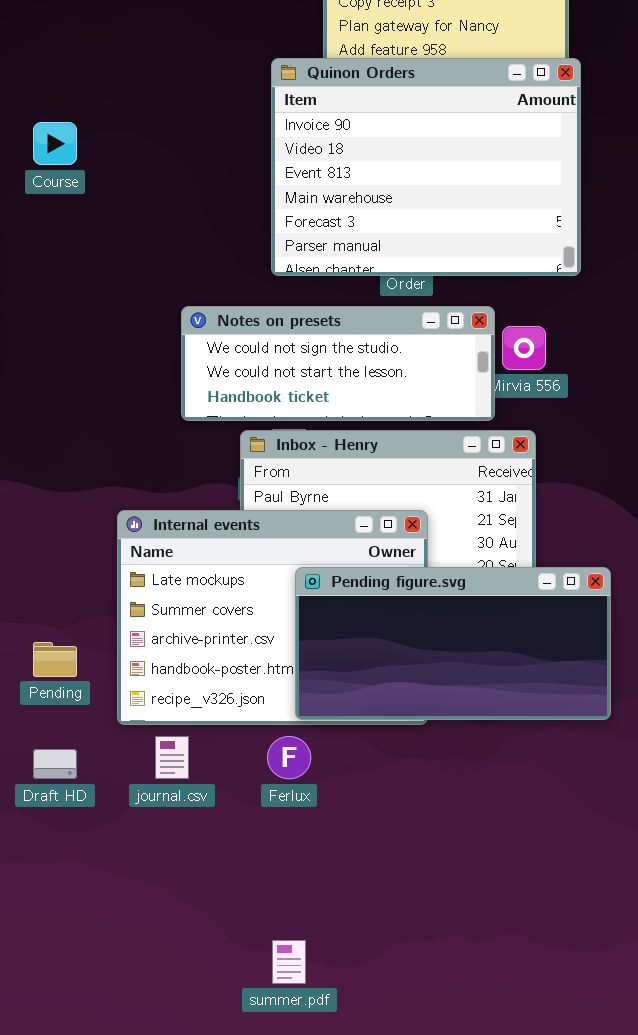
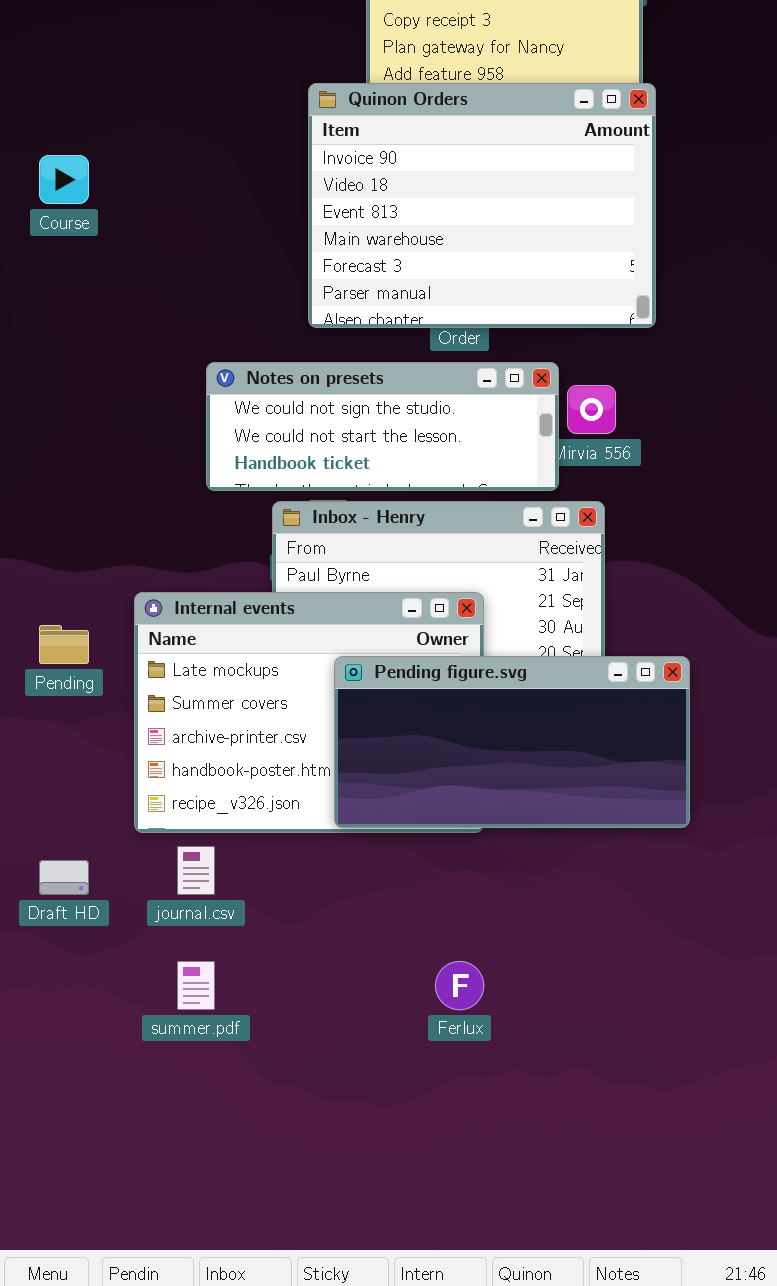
Pending: [33,642,77,677] -> [39,625,89,664], moved
Ferlux: [267,736,311,779] -> [435,961,484,1010], moved
summer.pdf: [272,940,306,984] -> [177,961,215,1010], moved

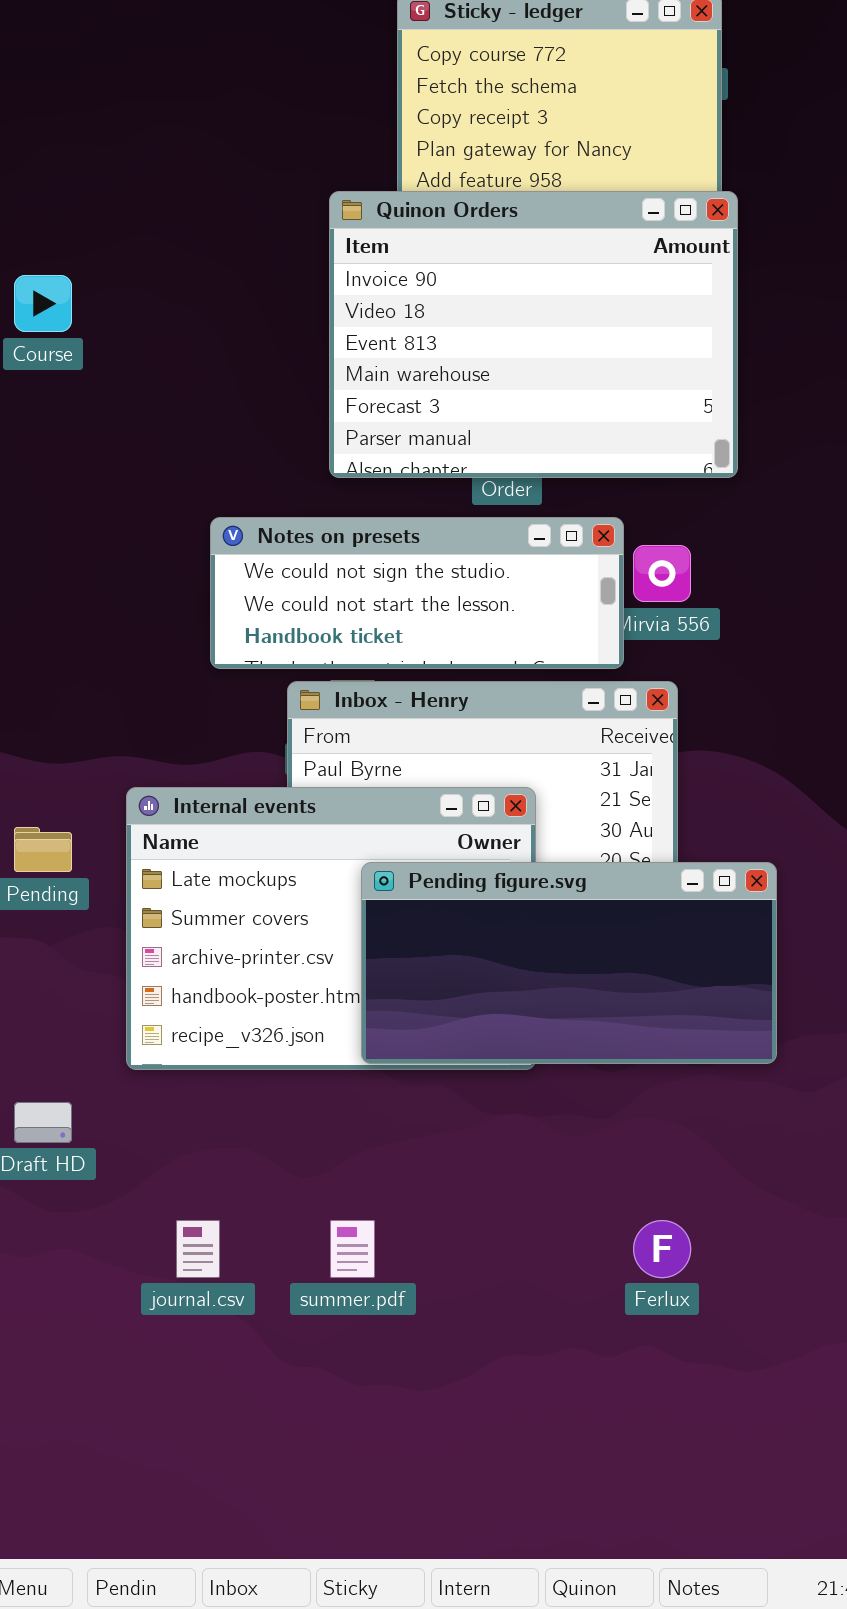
journal.csv: [177,846,215,895] -> [176,1220,220,1278], moved
summer.pdf: [177,961,215,1010] -> [330,1220,375,1278], moved
Ferlux: [435,961,484,1010] -> [633,1220,691,1278], moved

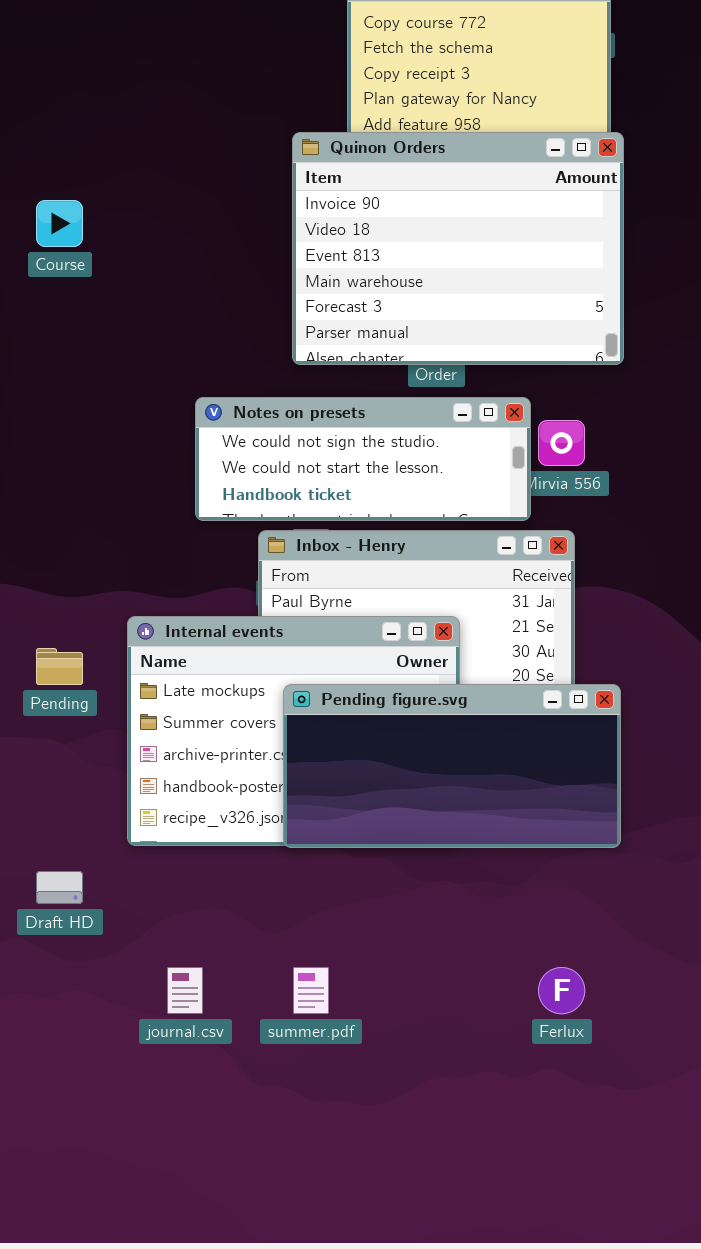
Pending figure.svg: [361,862,777,1064] -> [283,684,621,848], moved

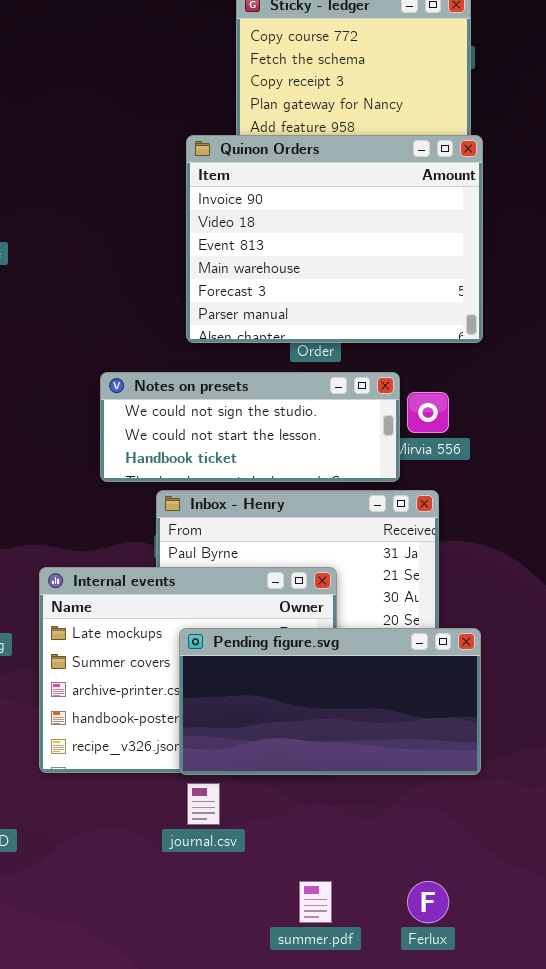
journal.csv: [167,967,203,1014] -> [187,783,220,825], moved
summer.pdf: [293,967,329,1014] -> [299,881,332,923], moved

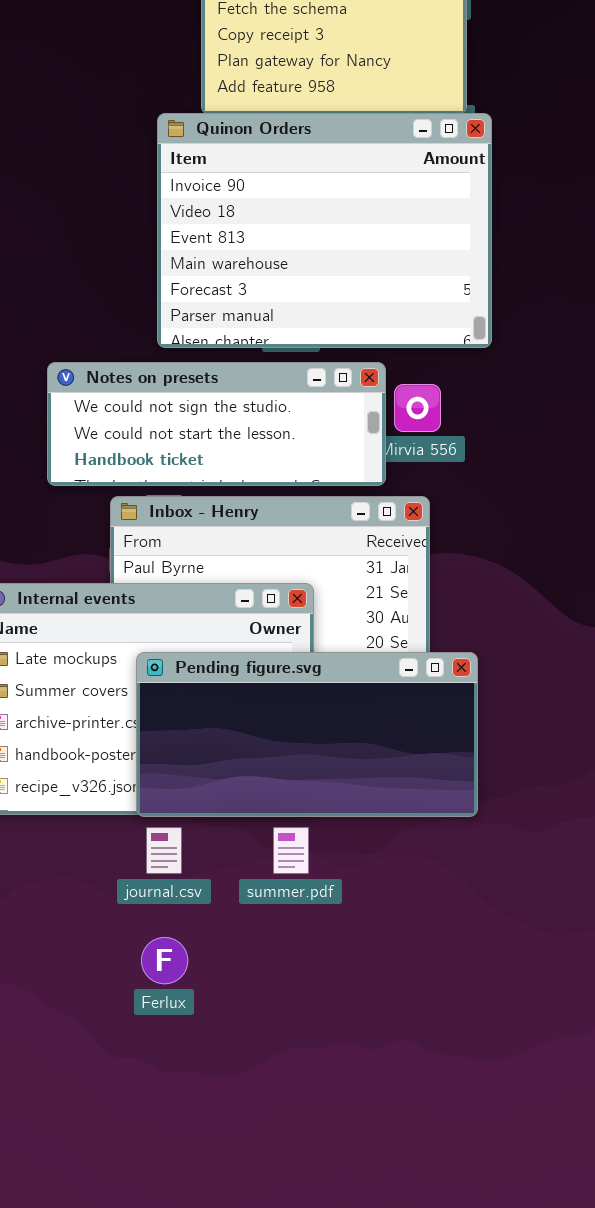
Quinon Orders: [186,135,483,343] -> [157,113,492,348], moved
summer.pdf: [299,881,332,923] -> [273,827,309,874], moved
Ferlux: [407,881,449,923] -> [141,937,188,984], moved

